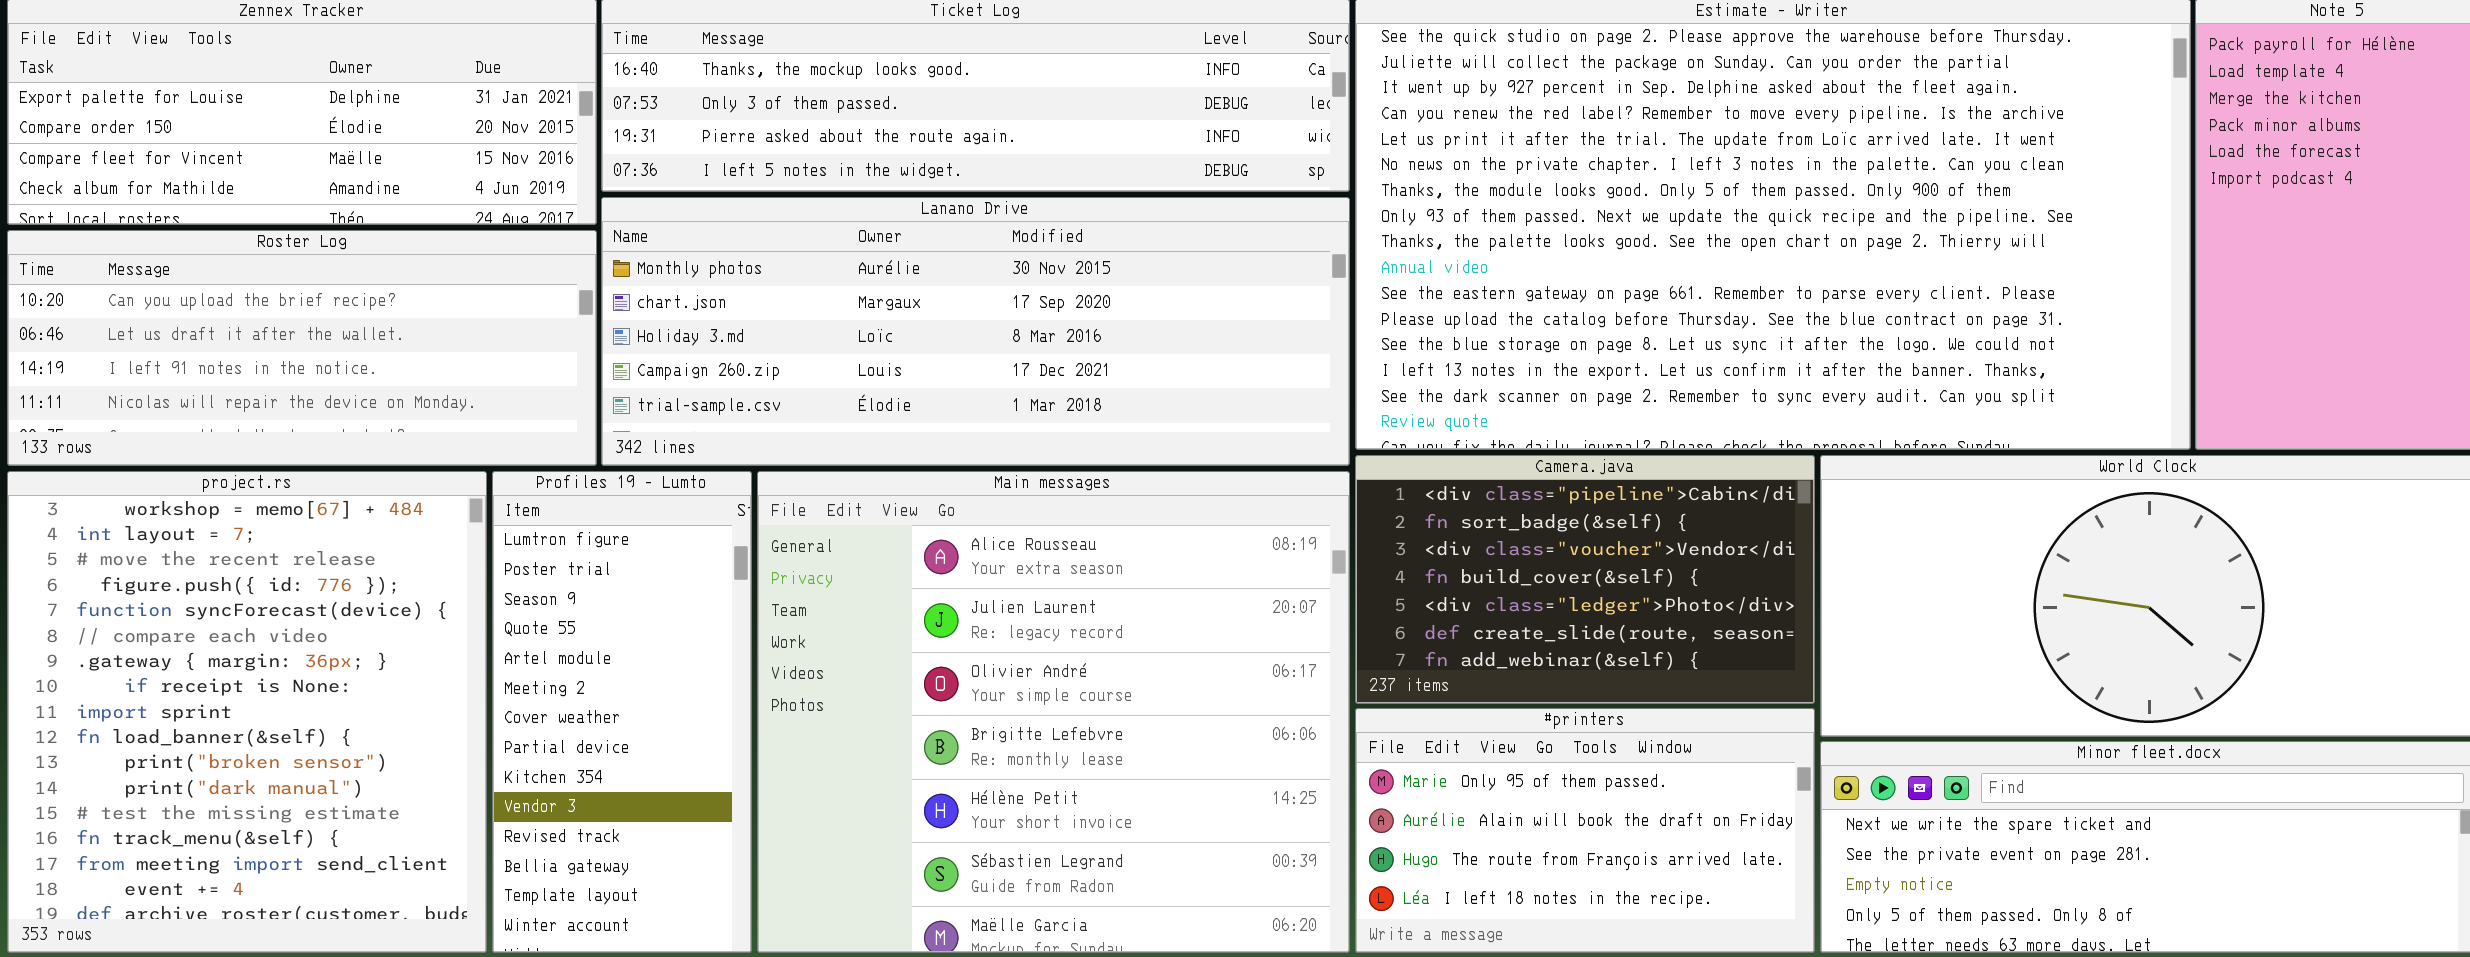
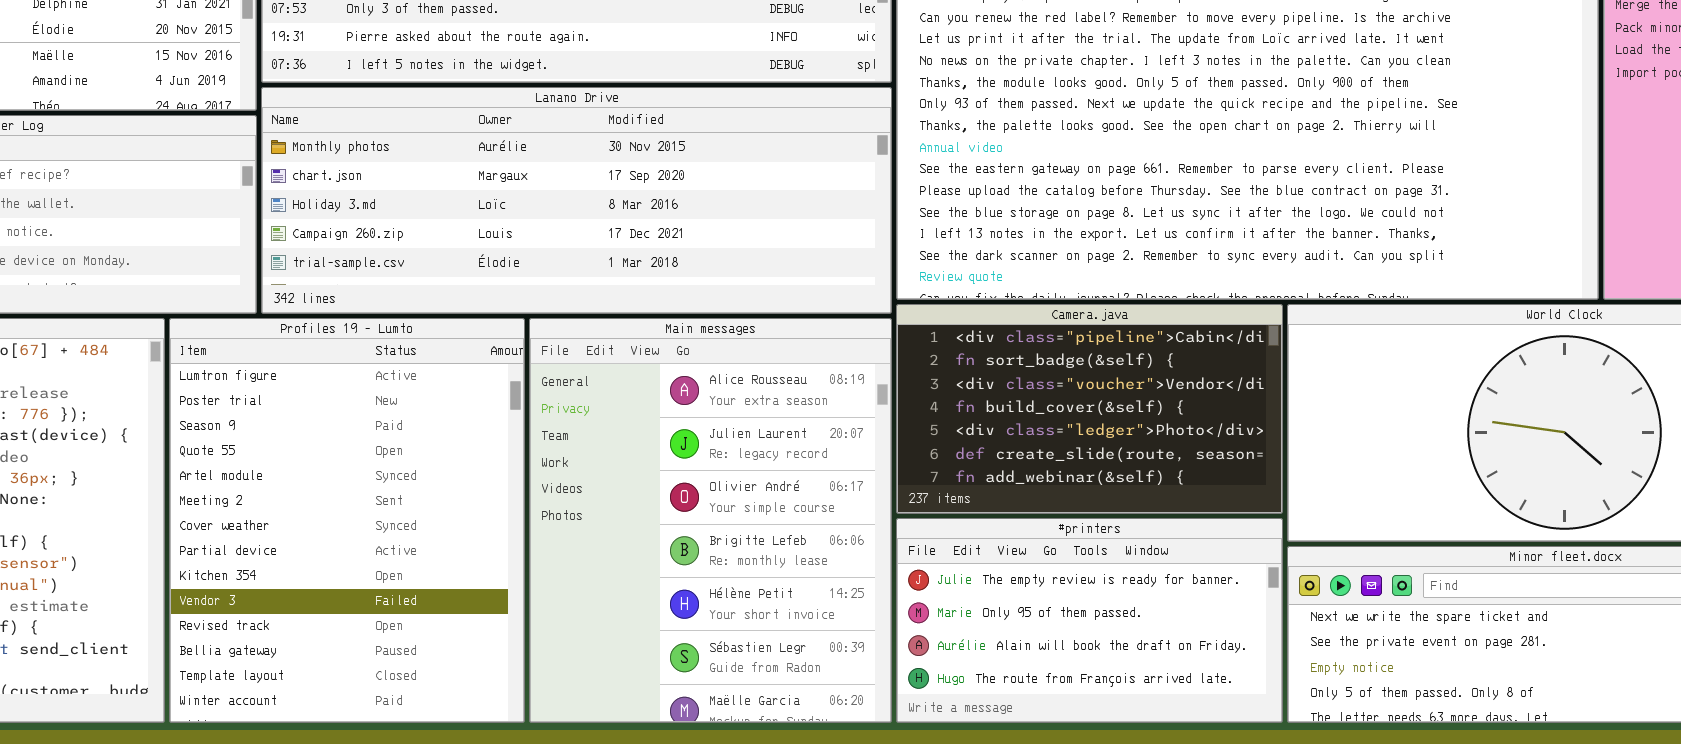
Profiles 19 - Lumto: [492,471,752,953] -> [169,318,525,723], resized
Main messages: [757,471,1350,953] -> [529,318,892,723], resized
#printers: [1355,708,1815,953] -> [896,518,1283,723], scrolled up 1 row

